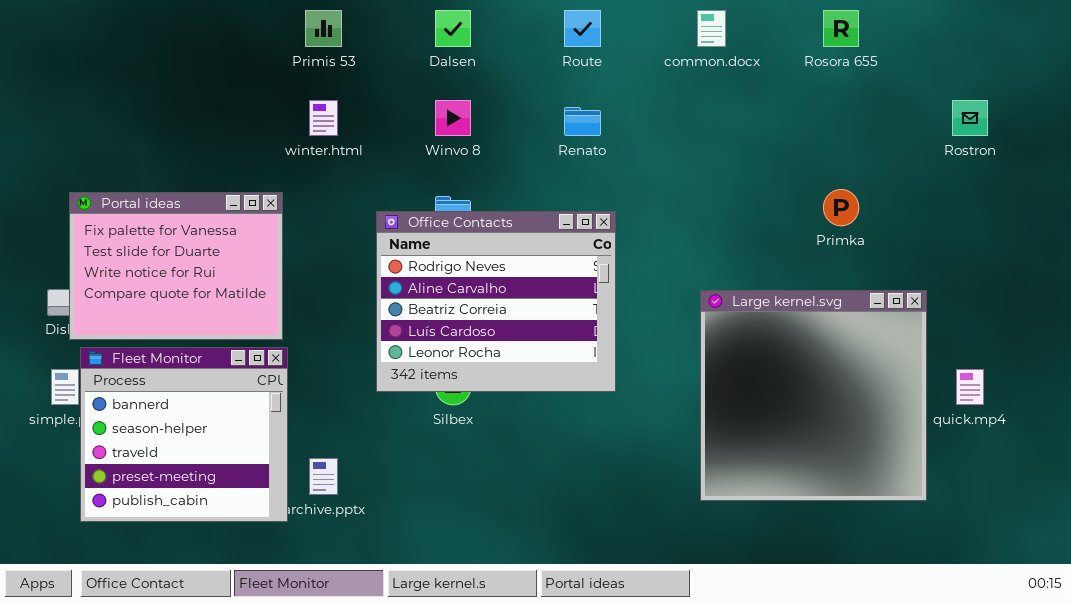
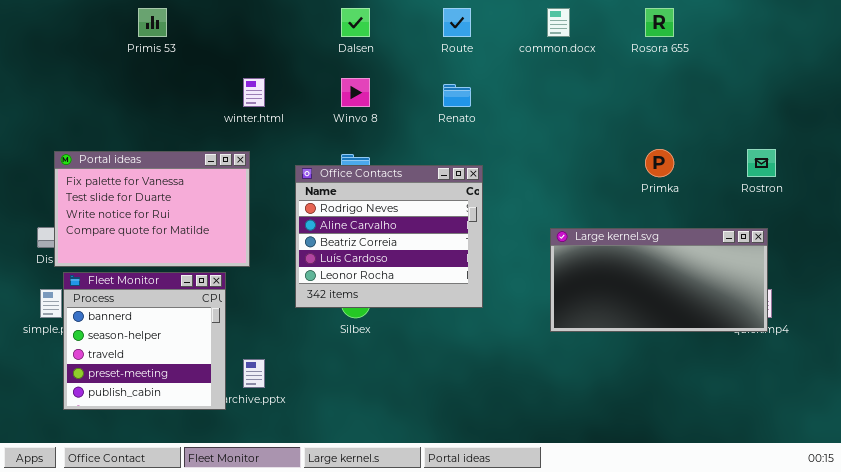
Primis 53: [305,10,342,47] -> [138,8,167,37], moved
Rostron: [952,100,988,136] -> [747,149,776,177], moved
Portal ideas: [69,192,283,340] -> [54,151,250,267], resized
Large kernel.svg: [700,290,927,501] -> [550,228,768,332], resized

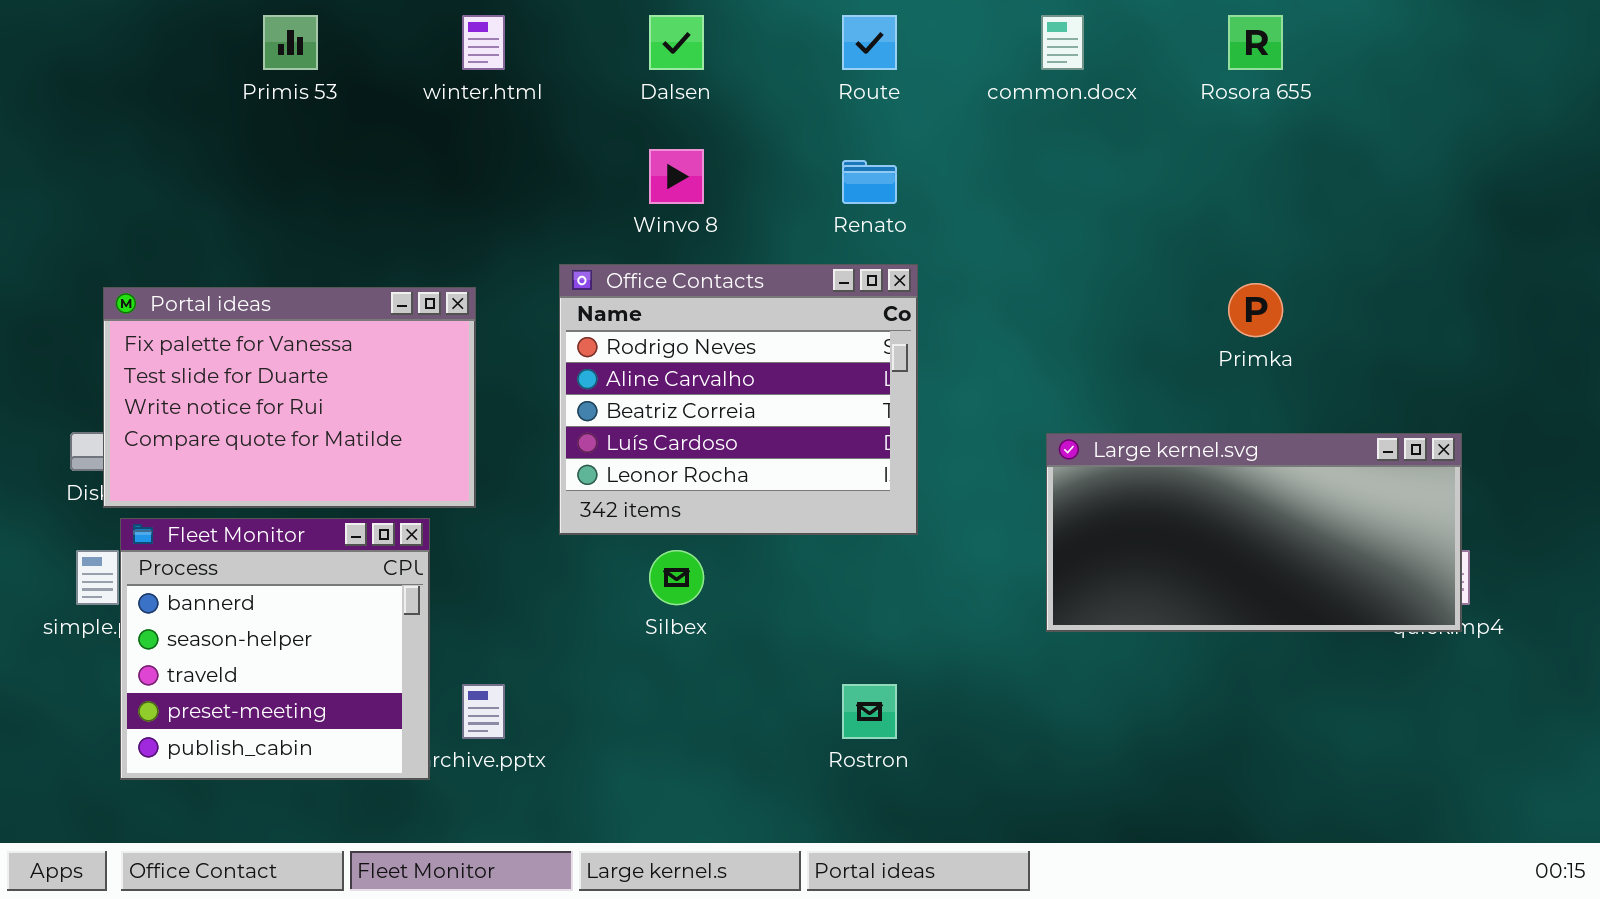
winter.html: [243,78,265,107] -> [462,15,505,70], moved
Rostron: [747,149,776,177] -> [842,684,897,739], moved
Office Contacts: [295,165,483,308] -> [559,264,918,535], moved

